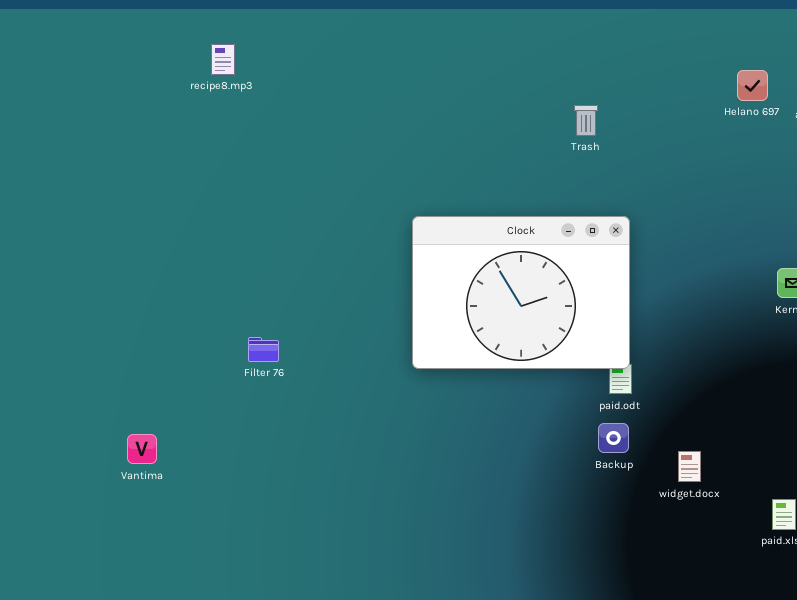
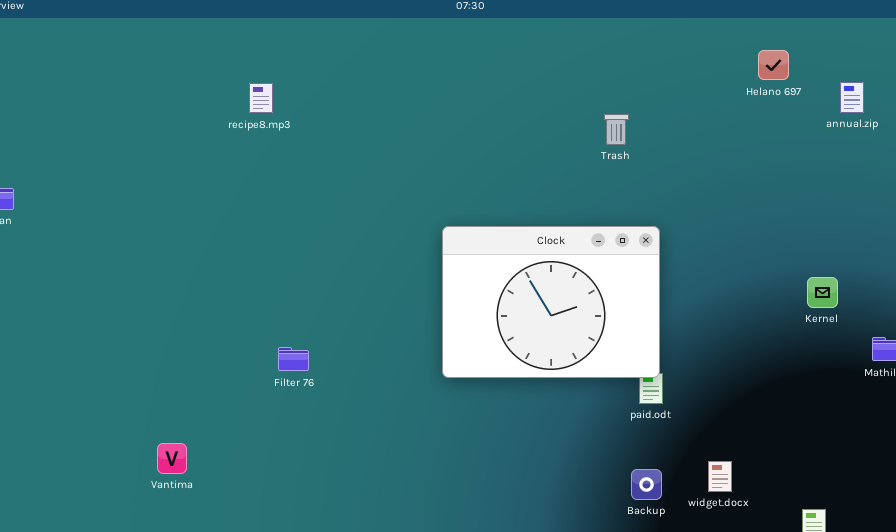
recipe8.mp3: [211,44,235,75] -> [249,83,273,113], moved
Helano 697: [737,70,768,101] -> [758,50,789,80], moved
Backup: [598,423,629,453] -> [631,469,662,500], moved

